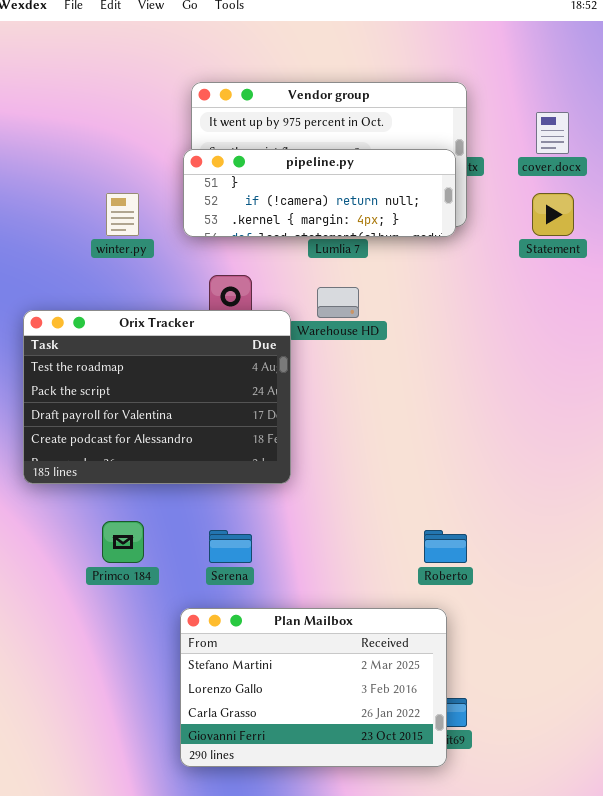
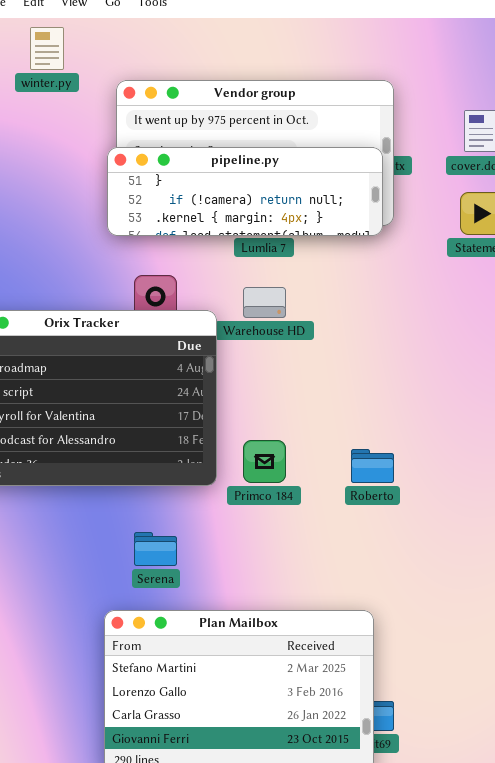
winter.py: [106,193,139,236] -> [30,27,64,70], moved
Primco 184: [102,521,144,563] -> [243,440,286,483], moved
Roberto: [424,530,467,563] -> [351,449,394,483], moved

